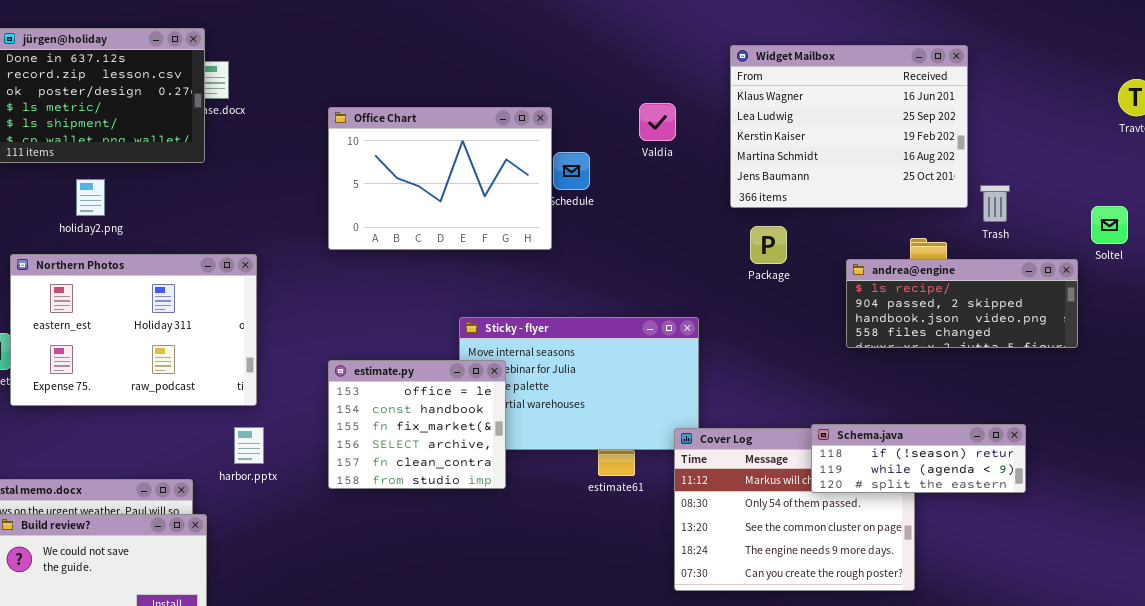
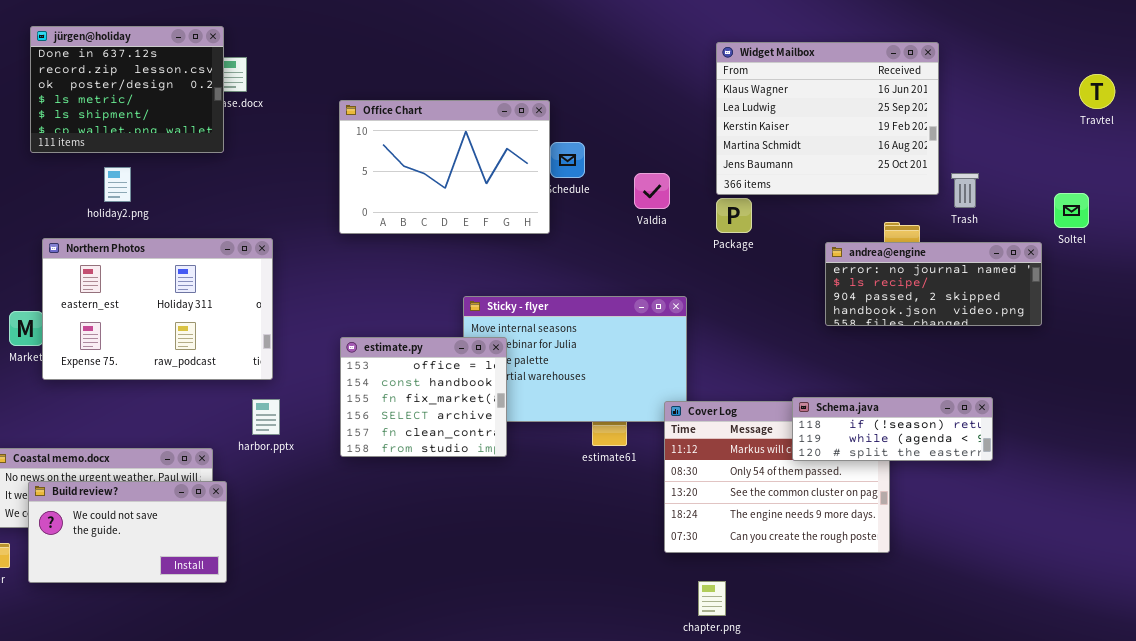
Valdia: [639,103,676,141] -> [634,173,670,209], moved
Package: [750,226,787,264] -> [716,198,752,233], moved
andrea@engine: [846,259,1078,348] -> [825,242,1042,326], scrolled up 1 row

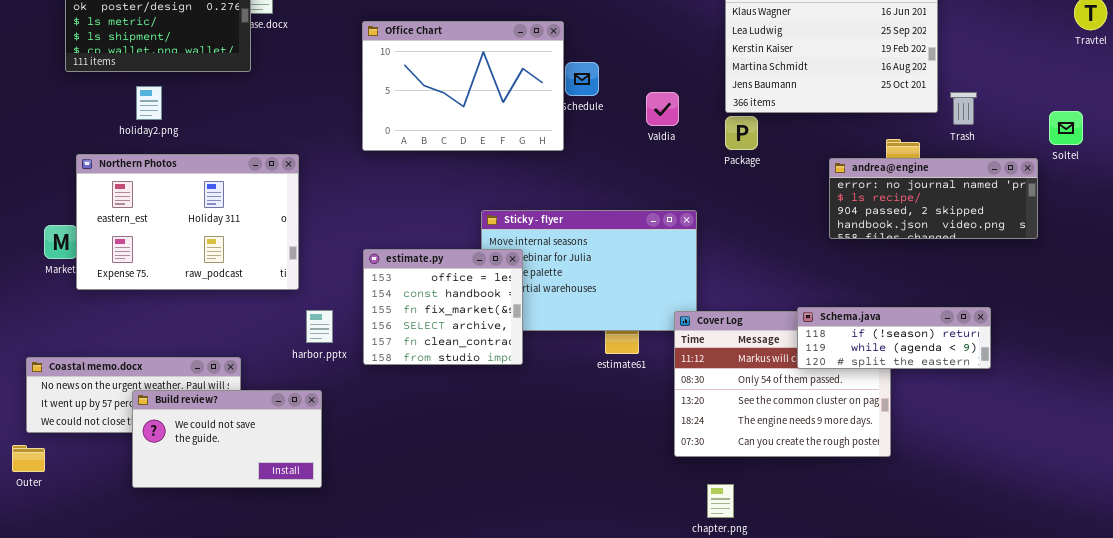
harbor.pptx: [252,399,280,435] -> [306,310,333,343], moved
Build review?: [28,481,227,583] -> [132,390,322,488], moved

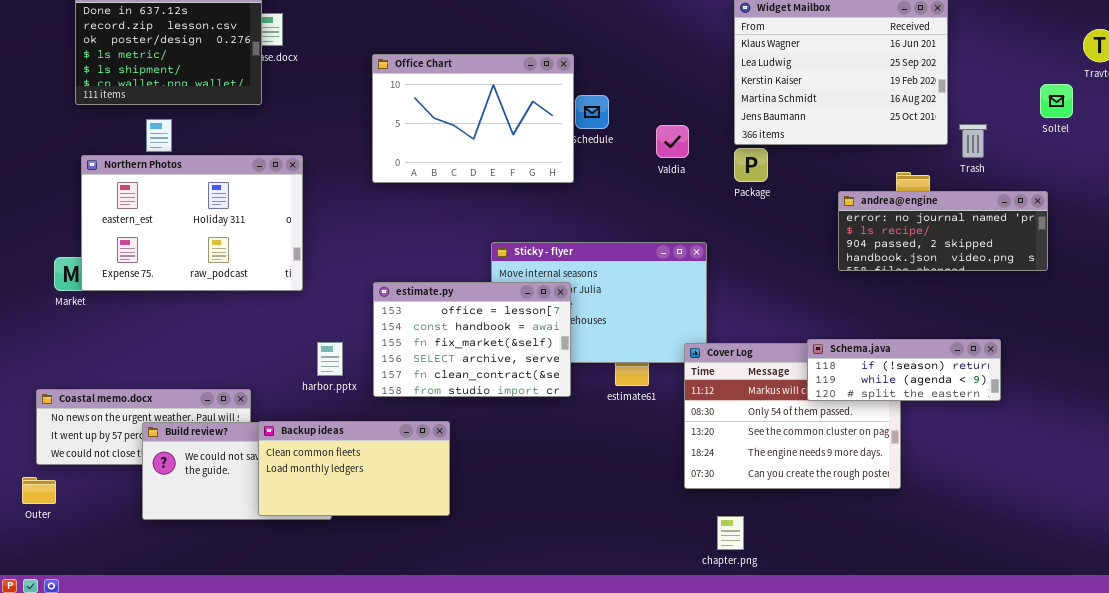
Soltel: [1049,111,1083,145] -> [1040,84,1073,118], moved
Northern Photos: [76,154,299,290] -> [81,155,303,291], moved
estimate.py: [363,249,523,365] -> [373,282,571,397], resized
Backup ideas: none -> [258,421,450,516], opened

